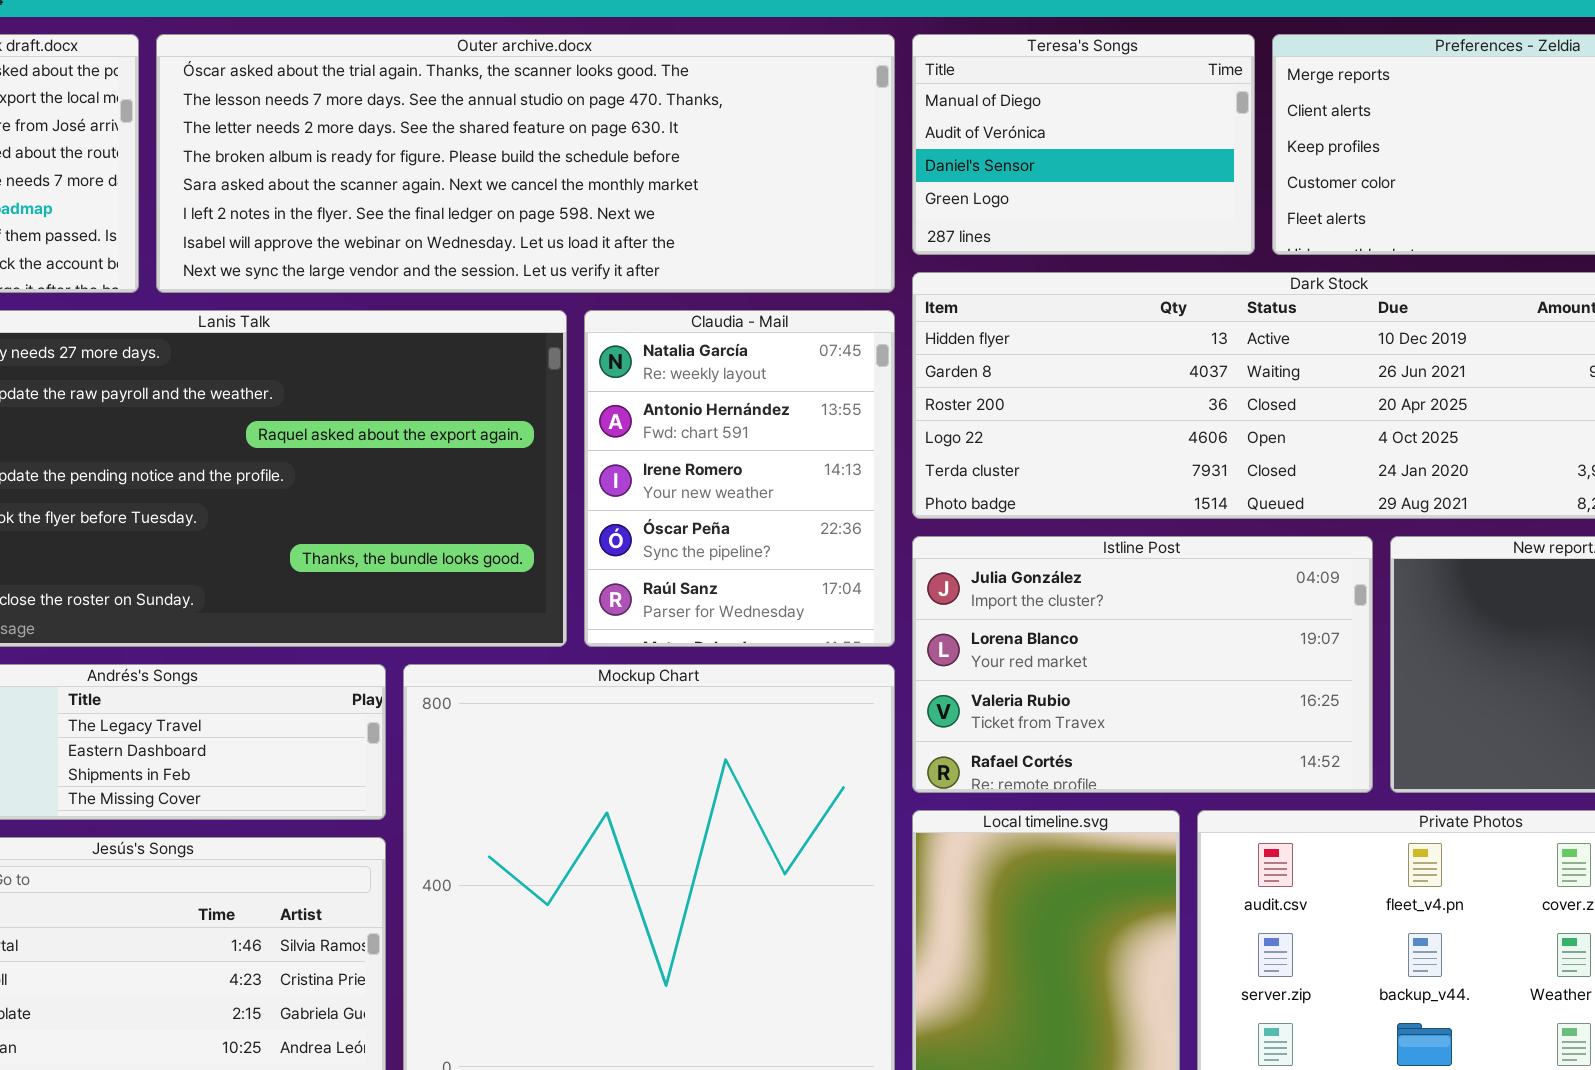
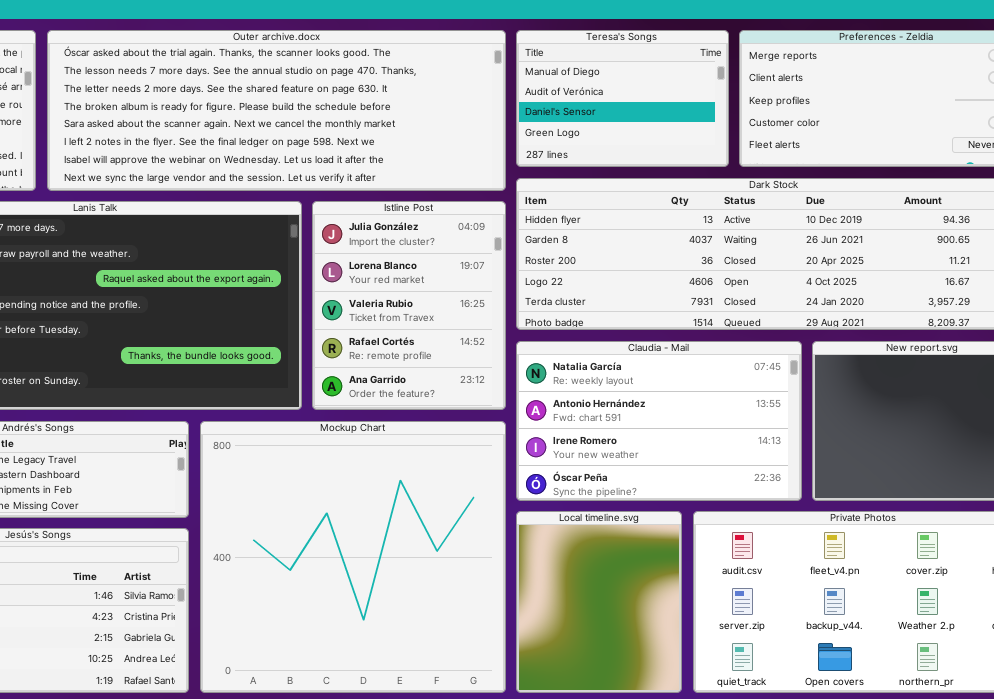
Claudia - Mail: [584,310,895,647] -> [516,341,802,501], moved, resized
Istline Post: [912,536,1373,793] -> [312,201,506,410], moved, resized

